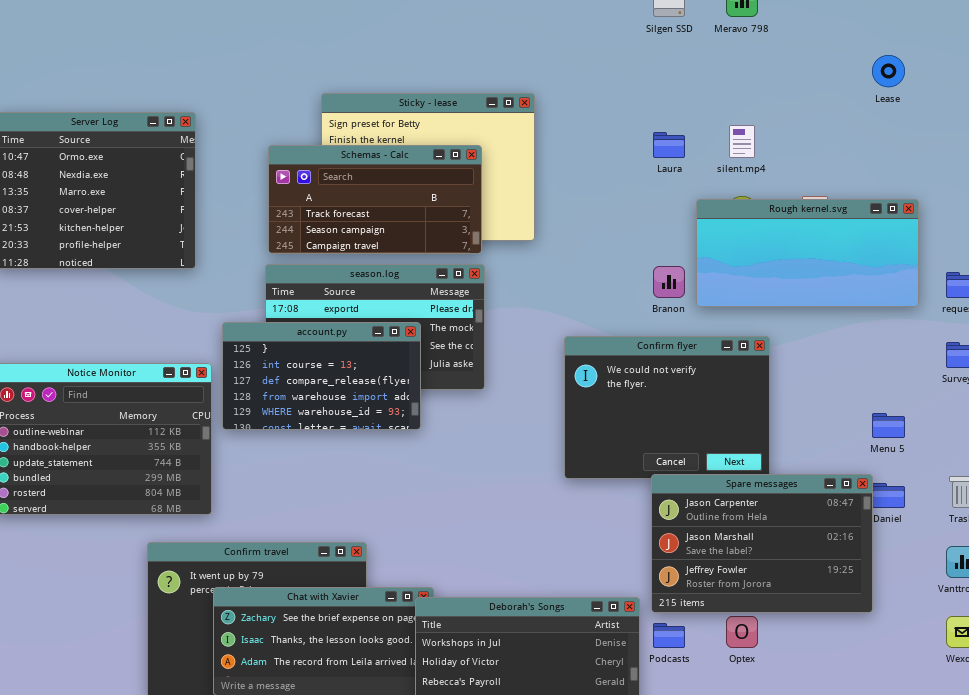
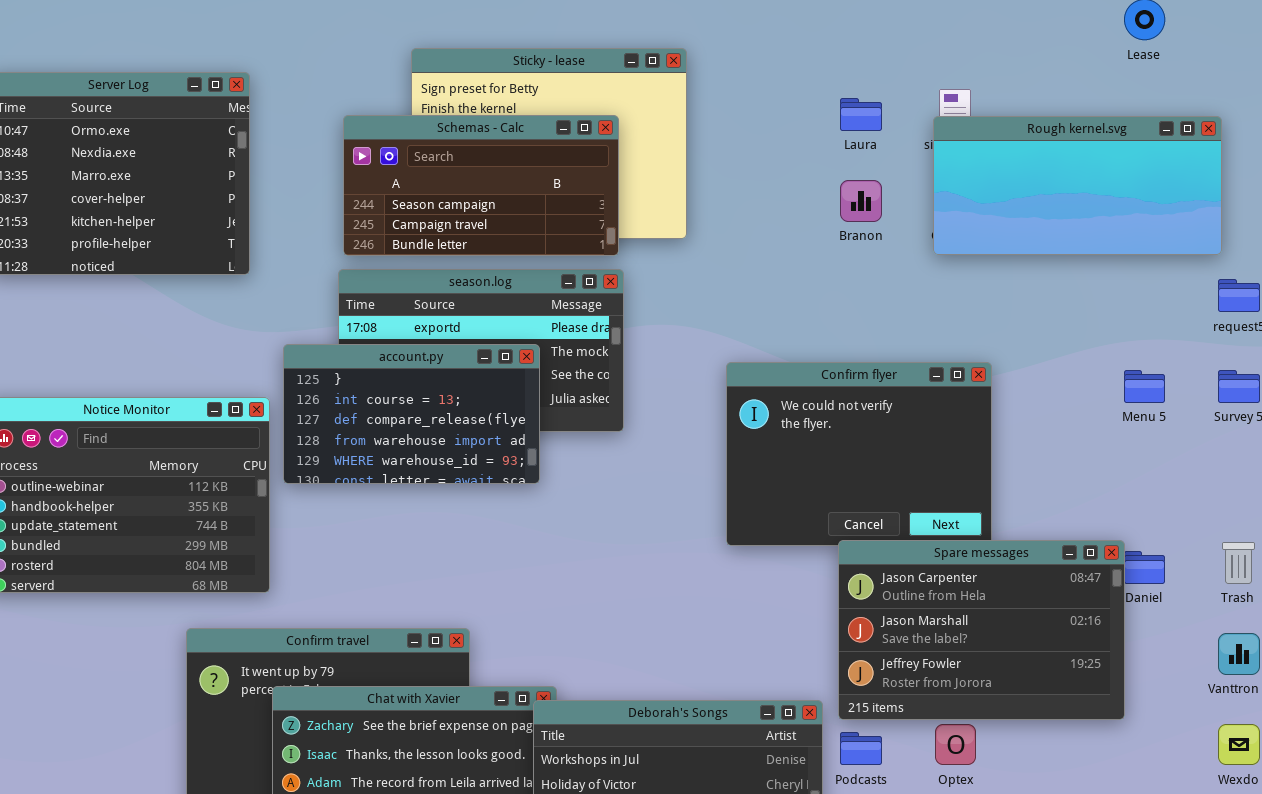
Schemas - Calc: [268,145,482,254] -> [343,115,619,256], scrolled down 1 row
Rough kernel.svg: [696,199,919,307] -> [933,116,1222,255], moved
Branon: [653,266,685,298] -> [840,180,882,222], moved
Menu 5: [872,413,905,438] -> [1124,370,1165,403], moved

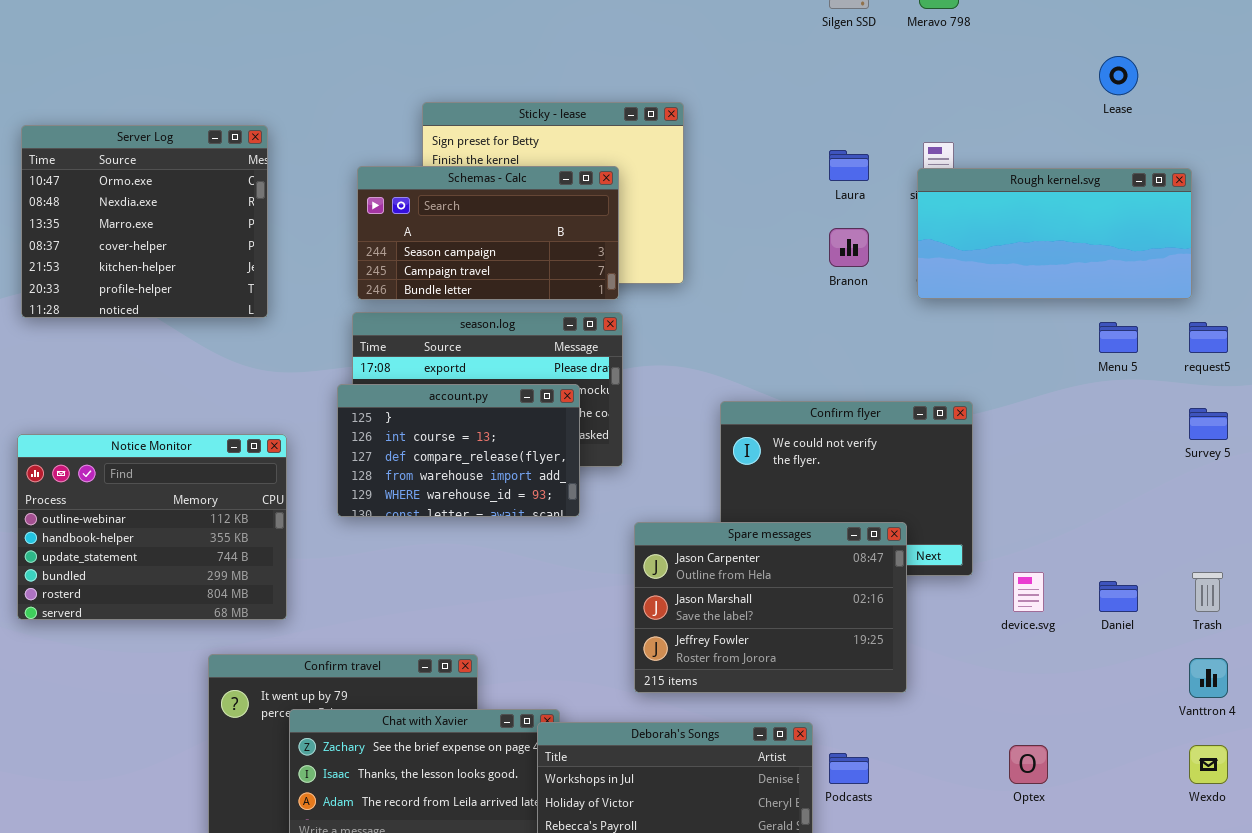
account.py: [283,344,540,484] -> [337,384,580,517], moved
Menu 5: [1124,370,1165,403] -> [1099,322,1138,353], moved
Spare messages: [838,540,1125,720] -> [634,522,907,693], moved
Optex: [935,724,976,765] -> [1009,745,1048,784], moved

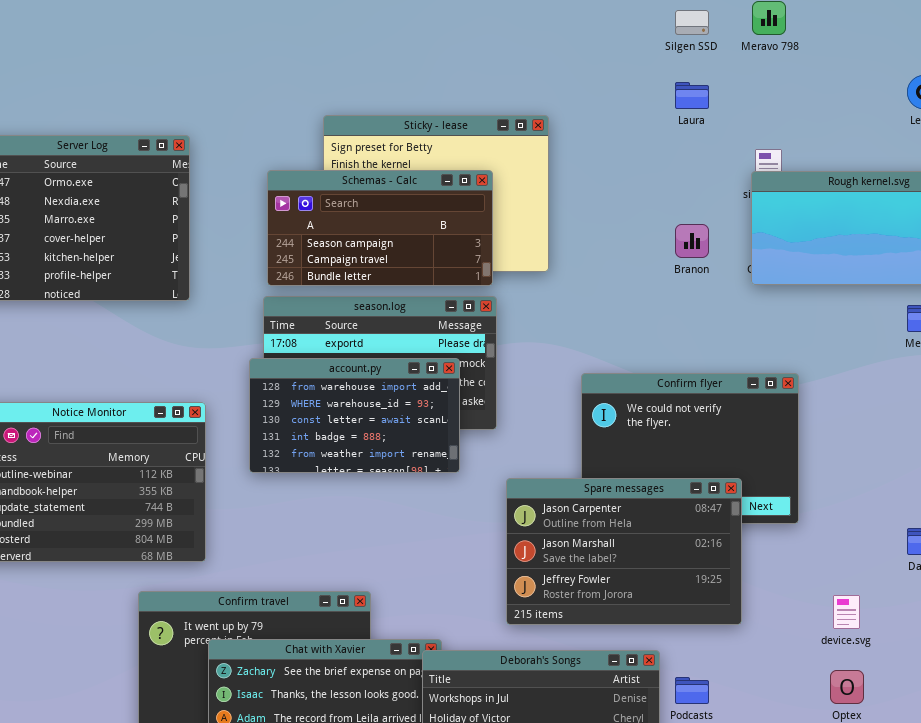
Laura: [829,150,869,181] -> [675,82,709,109], moved
account.py: [337,384,580,517] -> [249,358,460,473], scrolled down 3 rows
device.svg: [1013,572,1044,612] -> [833,595,860,629], moved

